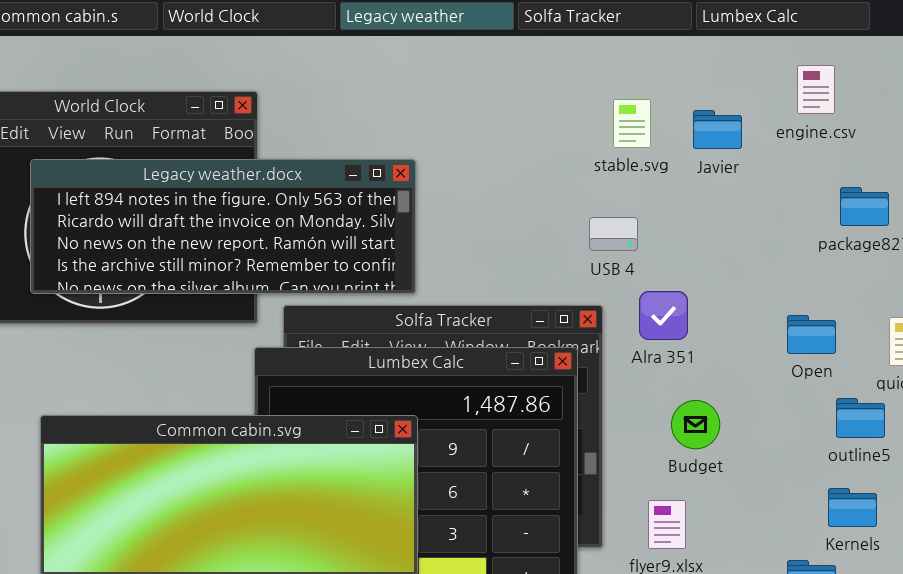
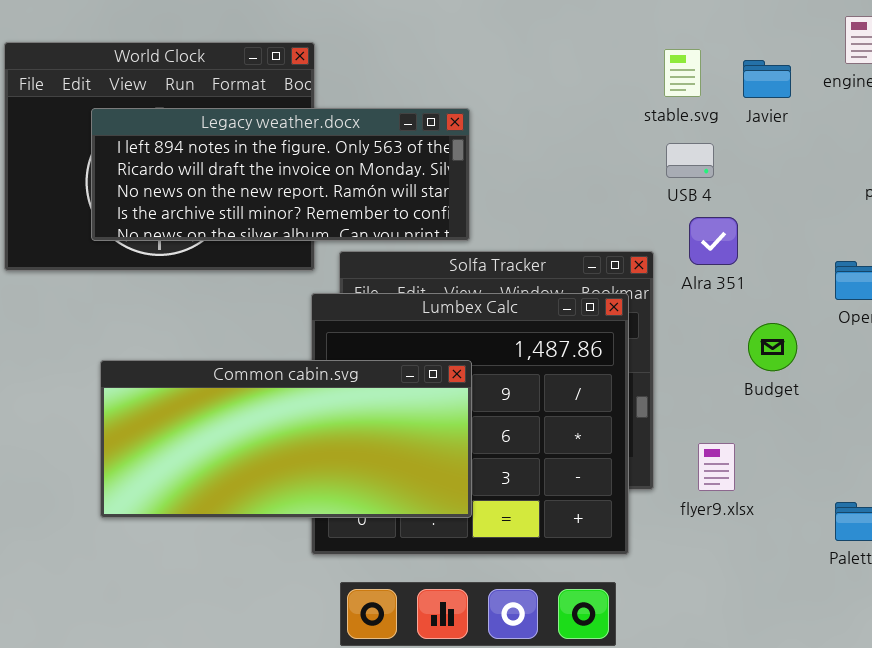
USB 4: [589,217,638,251] -> [666,143,714,178], moved
Alra 351: [639,291,688,340] -> [689,217,738,265], moved
Budget: [671,400,720,449] -> [748,323,797,371], moved

